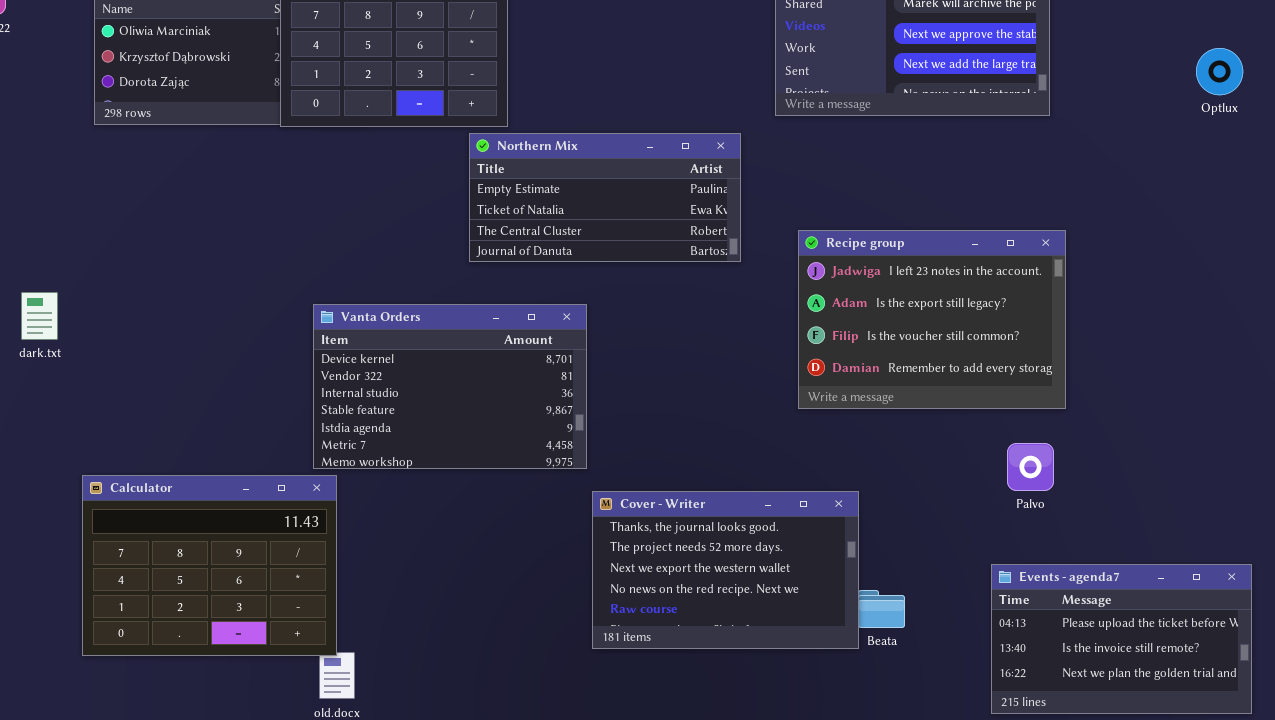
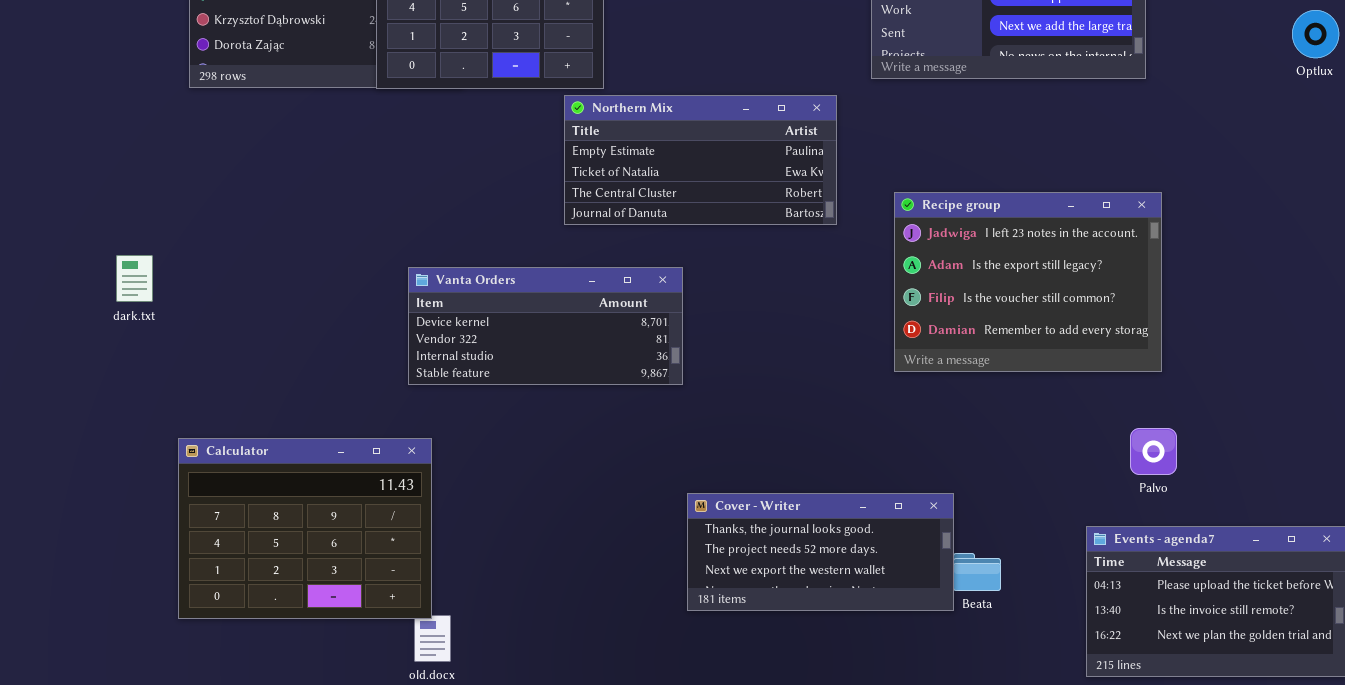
Vanta Orders: [313,304,587,469] -> [408,267,683,385], resized
Palvo: [1007,443,1054,491] -> [1130,428,1177,475], moved
Cover - Writer: [592,491,859,649] -> [687,493,954,611], resized

